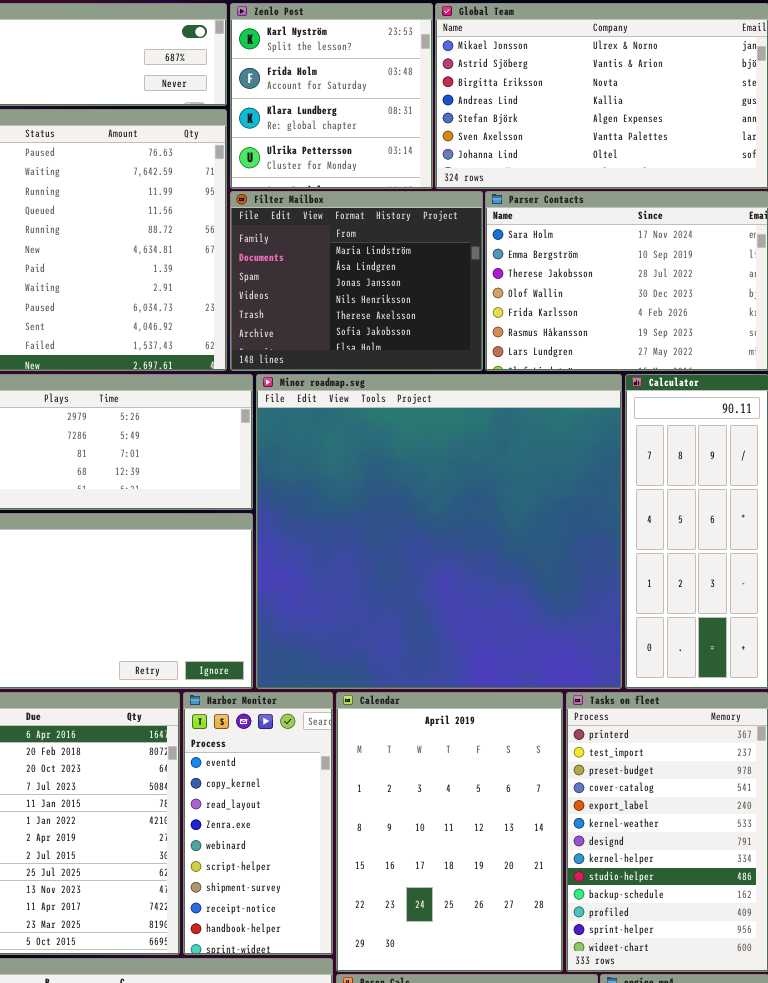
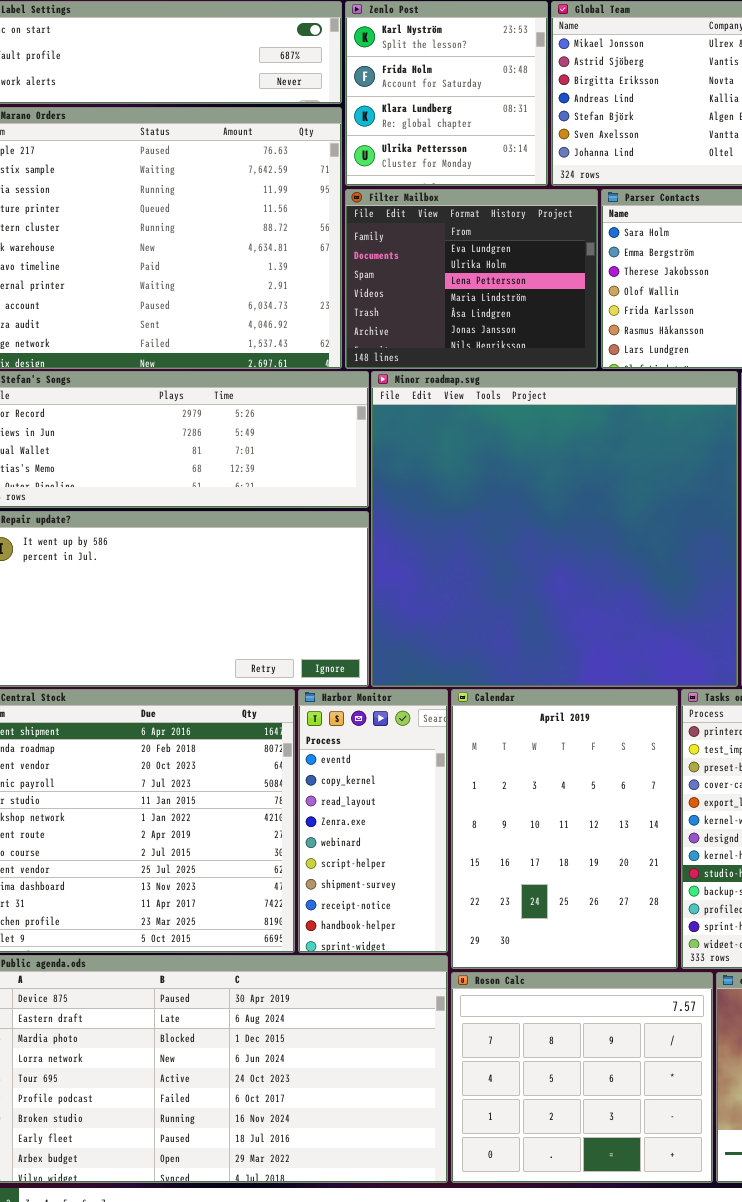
Filter Mailbox: [230,191,483,371] -> [345,189,598,369], scrolled up 3 rows

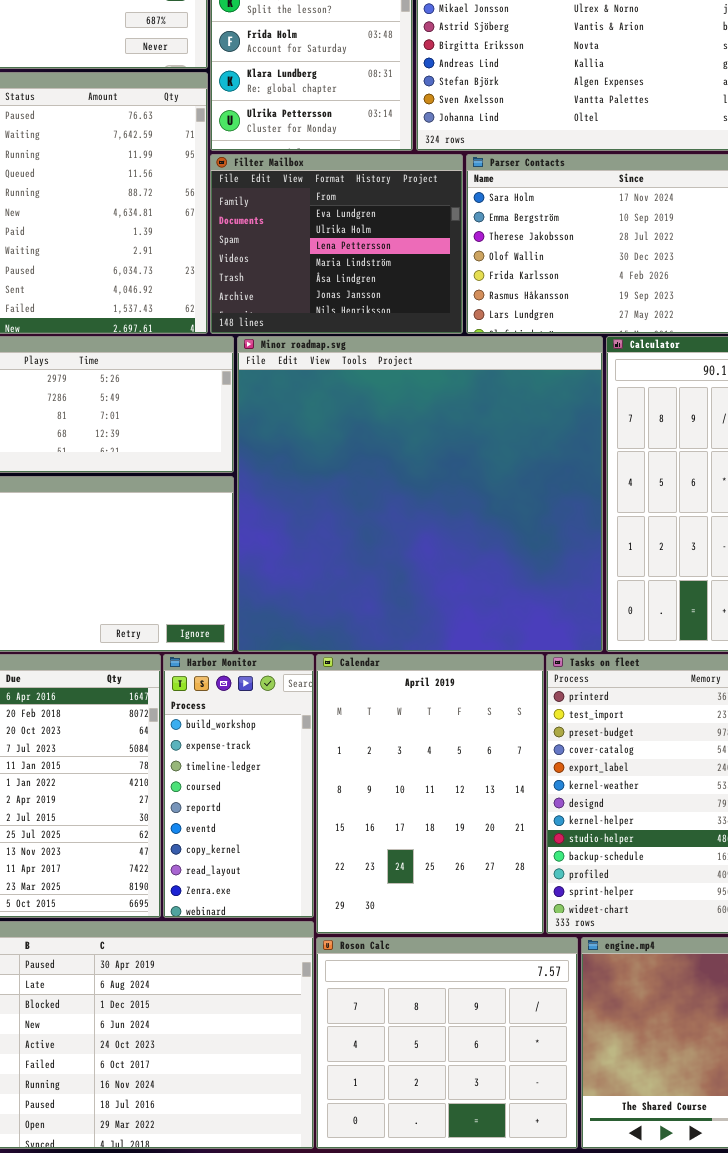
Harbor Monitor: [298,689,448,953] -> [163,654,314,918], scrolled up 5 rows

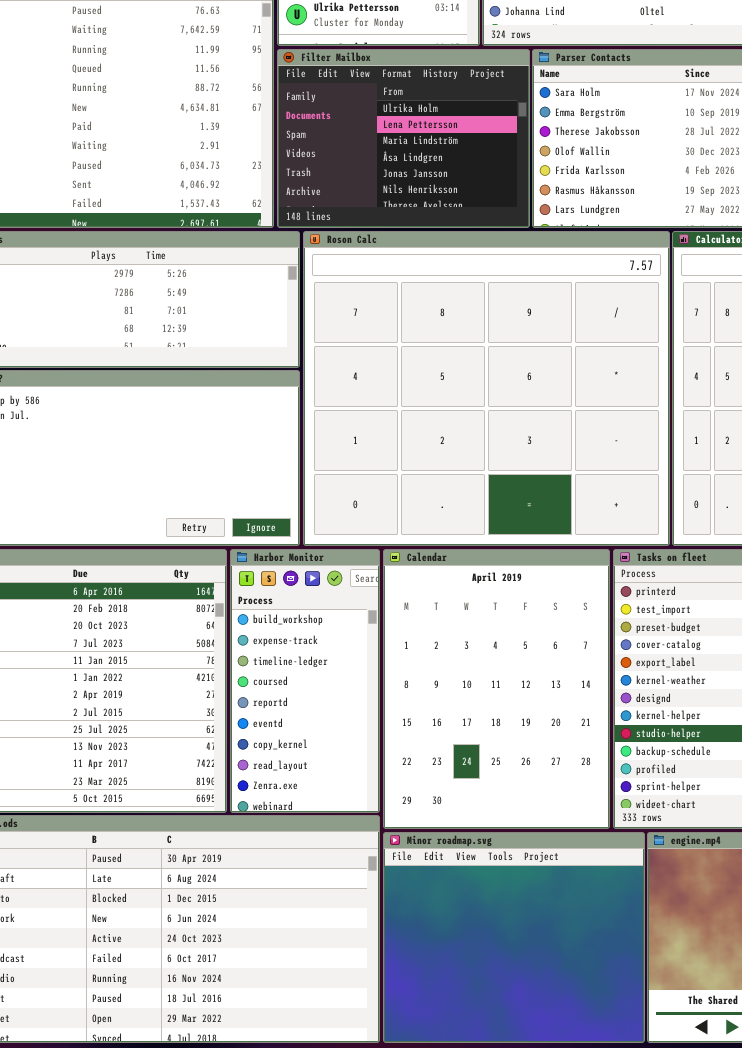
Filter Mailbox: [210,154,463,334] -> [277,49,530,228], scrolled down 1 row
Minor roadmap.svg: [237,336,603,652] -> [383,832,645,1043], moved, resized
Roson Calc: [316,937,578,1149] -> [303,231,670,546], moved, resized

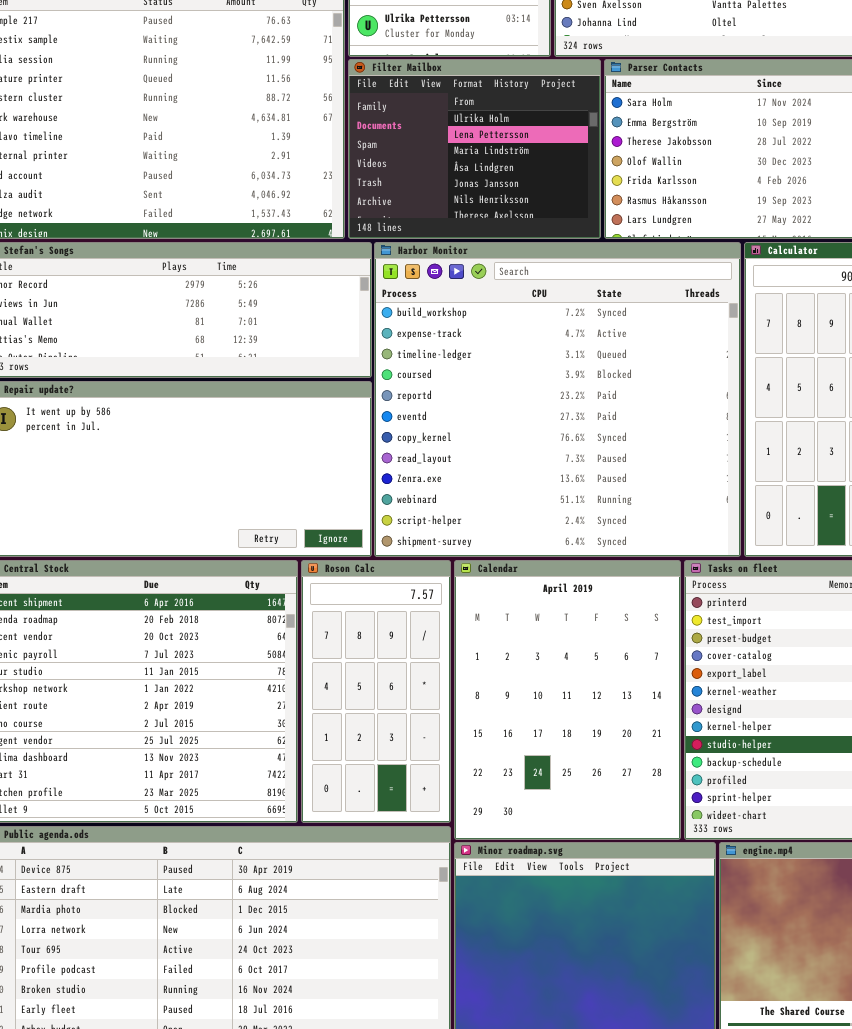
Roson Calc: [303,231,670,546] -> [301,560,451,823], moved, resized
Harbor Monitor: [230,549,380,813] -> [374,242,741,557], moved, resized

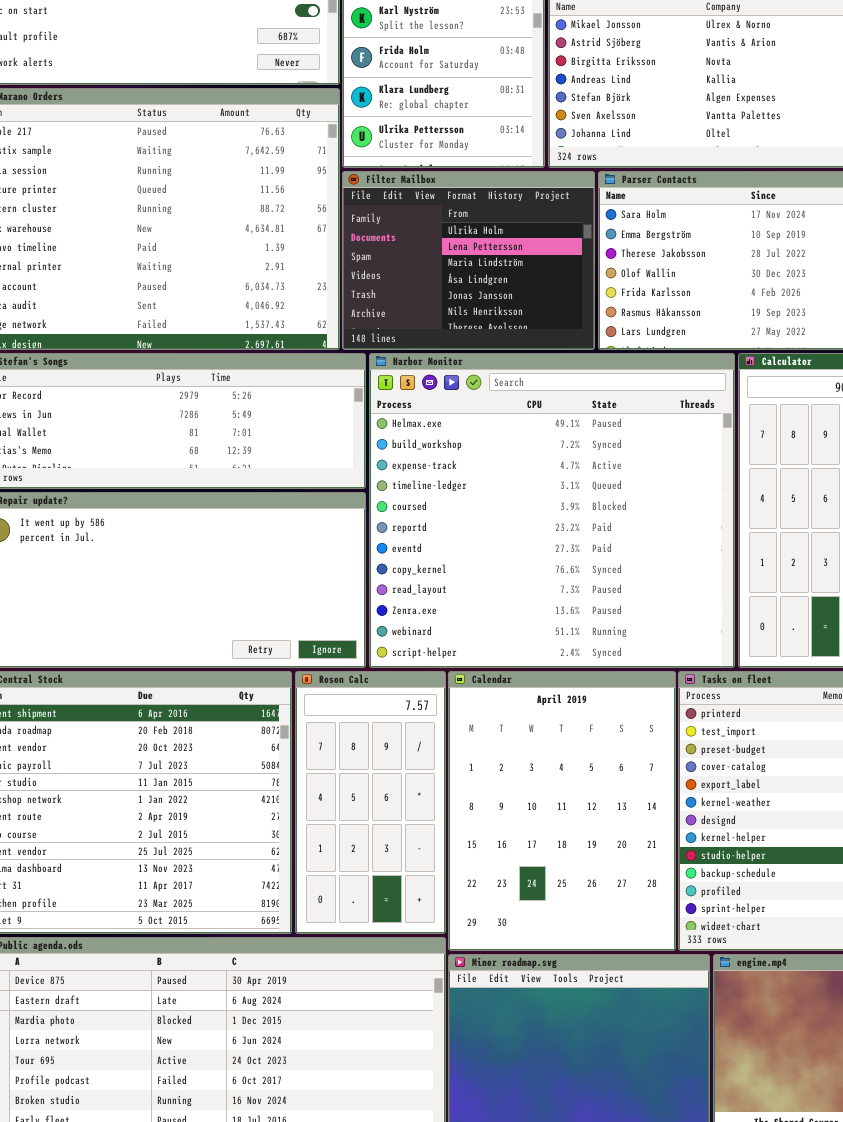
Harbor Monitor: [374,242,741,557] -> [369,353,735,668], scrolled up 1 row

